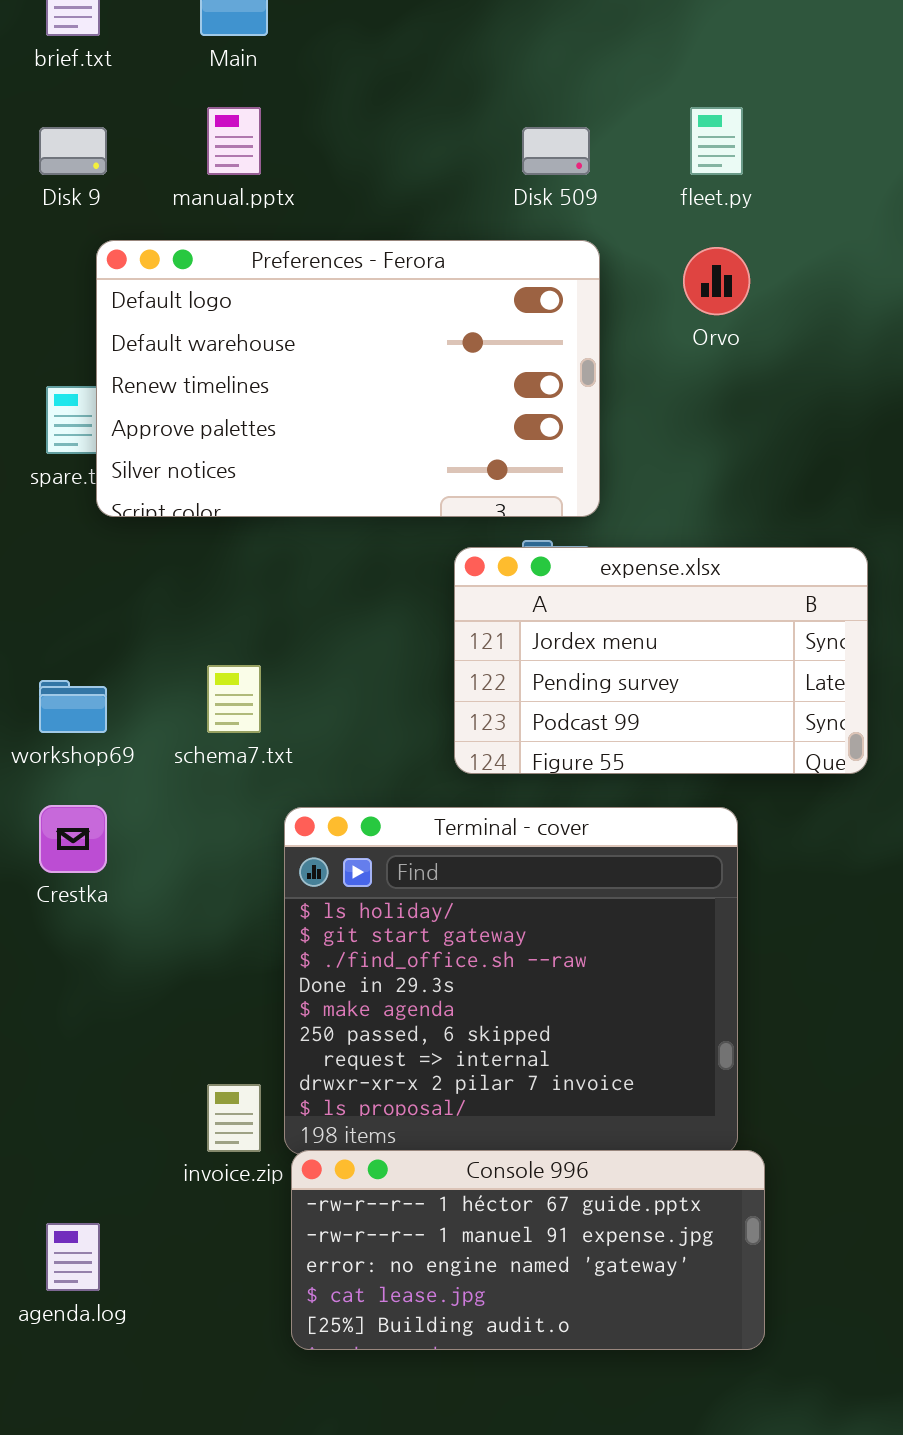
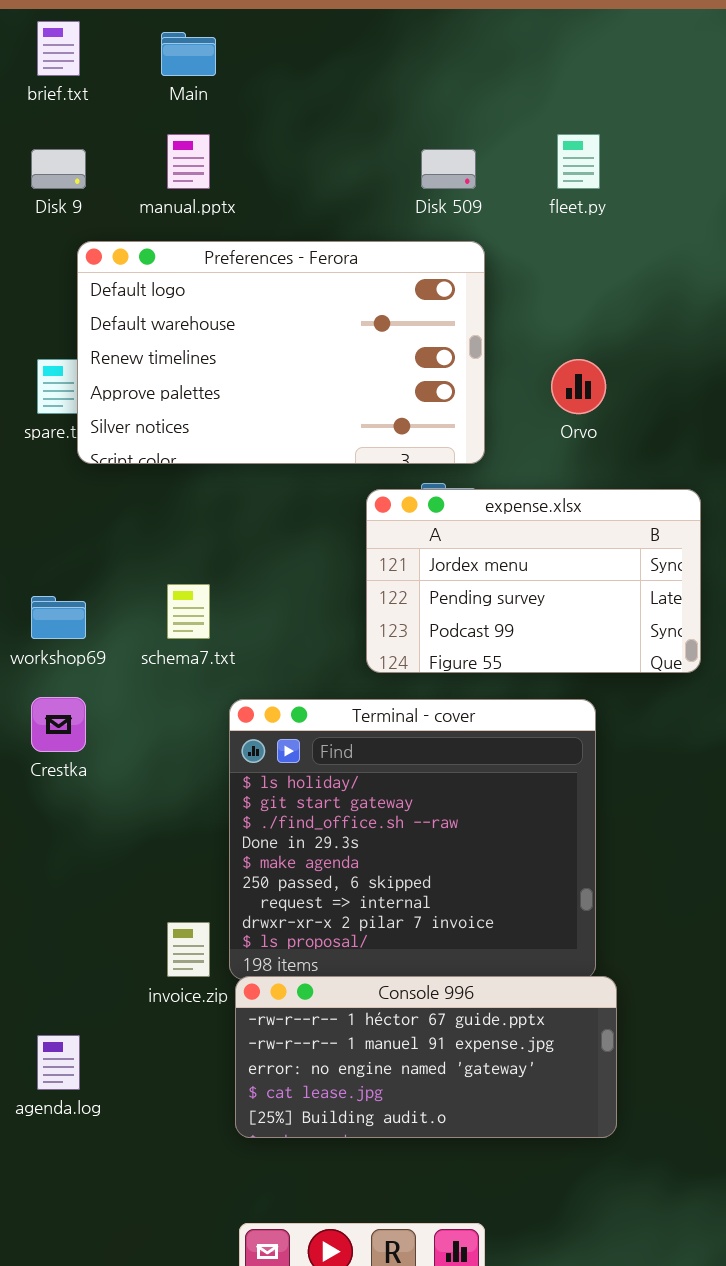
Orvo: [683,247,750,315] -> [551,359,606,414], moved

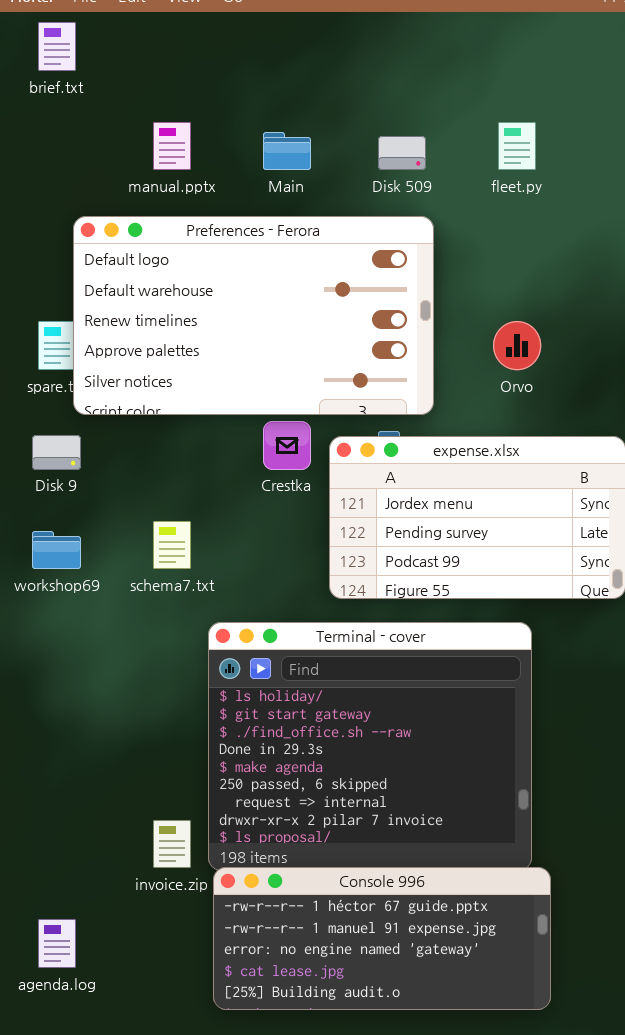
Main: [161,32,216,76] -> [263,132,311,170], moved
Disk 9: [31,149,86,189] -> [32,435,81,470], moved
Crestka: [31,697,86,752] -> [263,421,311,470], moved

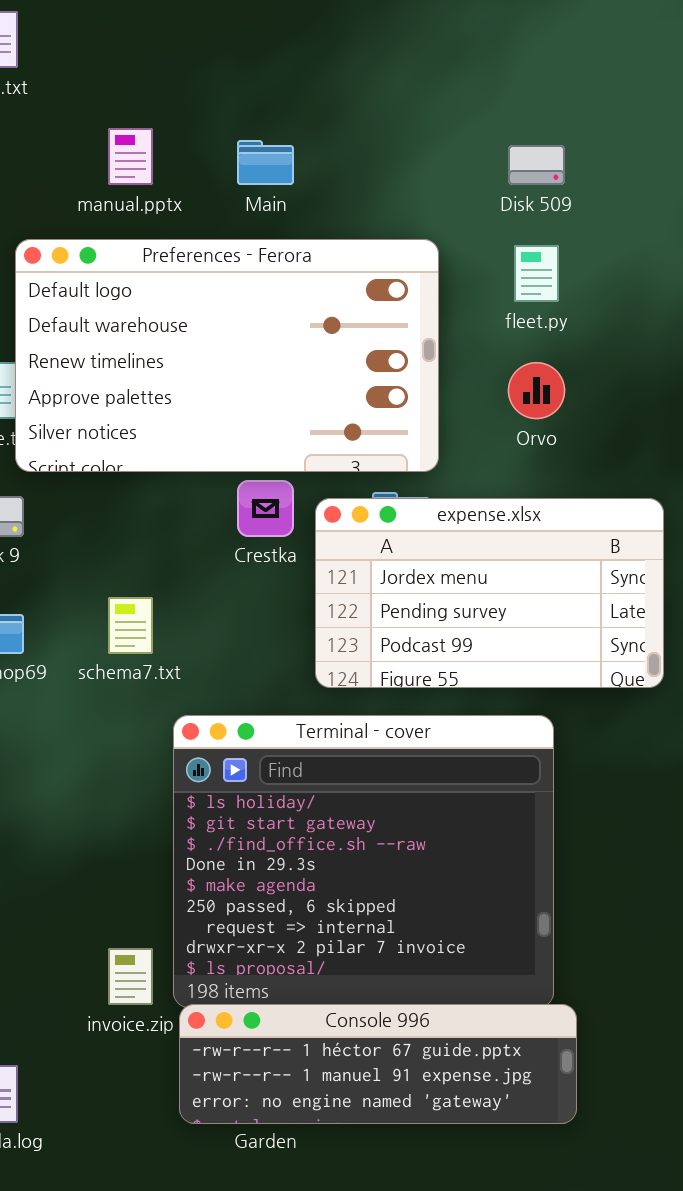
fleet.py: [498,122,536,170] -> [514,245,559,302], moved
Disk 509: [378,136,426,170] -> [508,145,565,185], moved
Console 996: [213,867,551,1010] -> [179,1004,577,1124], resized

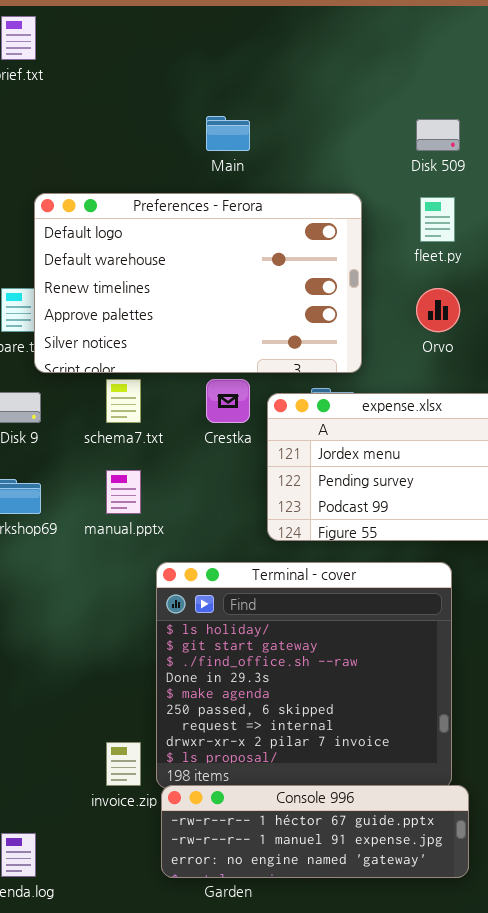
manual.pptx: [108,128,153,185] -> [106,470,141,514], moved
schema7.txt: [108,597,153,654] -> [106,379,141,423], moved

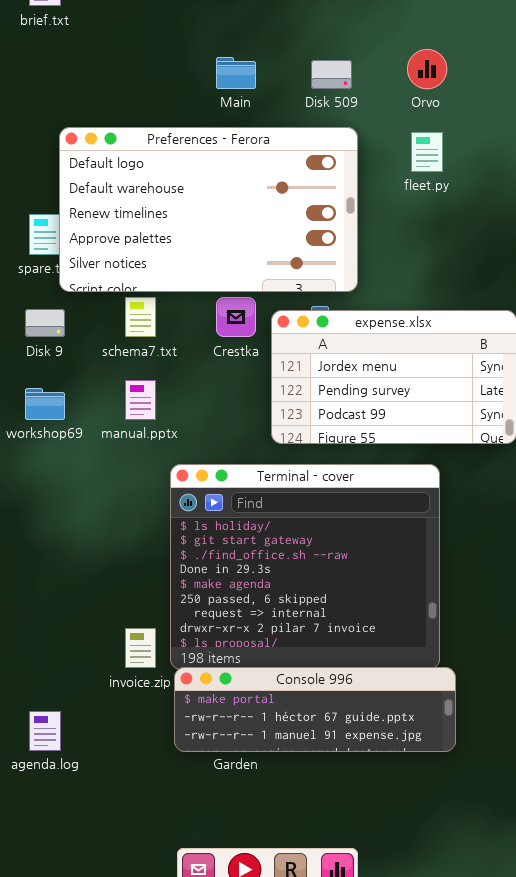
Disk 509: [416,119,460,151] -> [311,60,352,89], moved
Orvo: [416,288,460,332] -> [407,49,447,89], moved
Console 996: [161,785,469,878] -> [174,667,456,752], scrolled up 1 row

